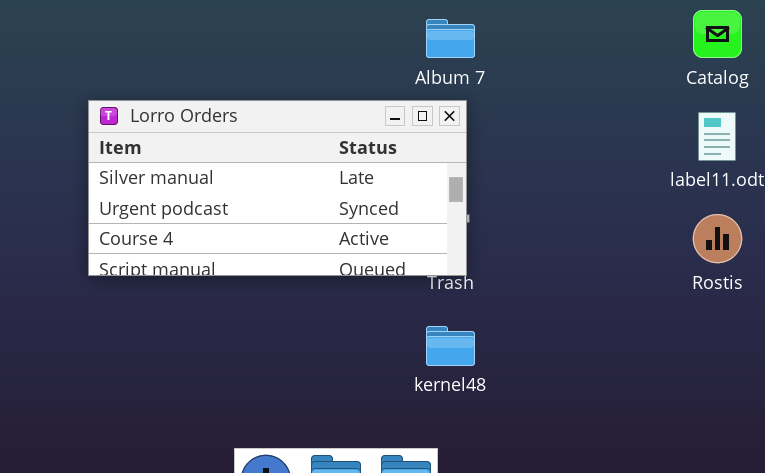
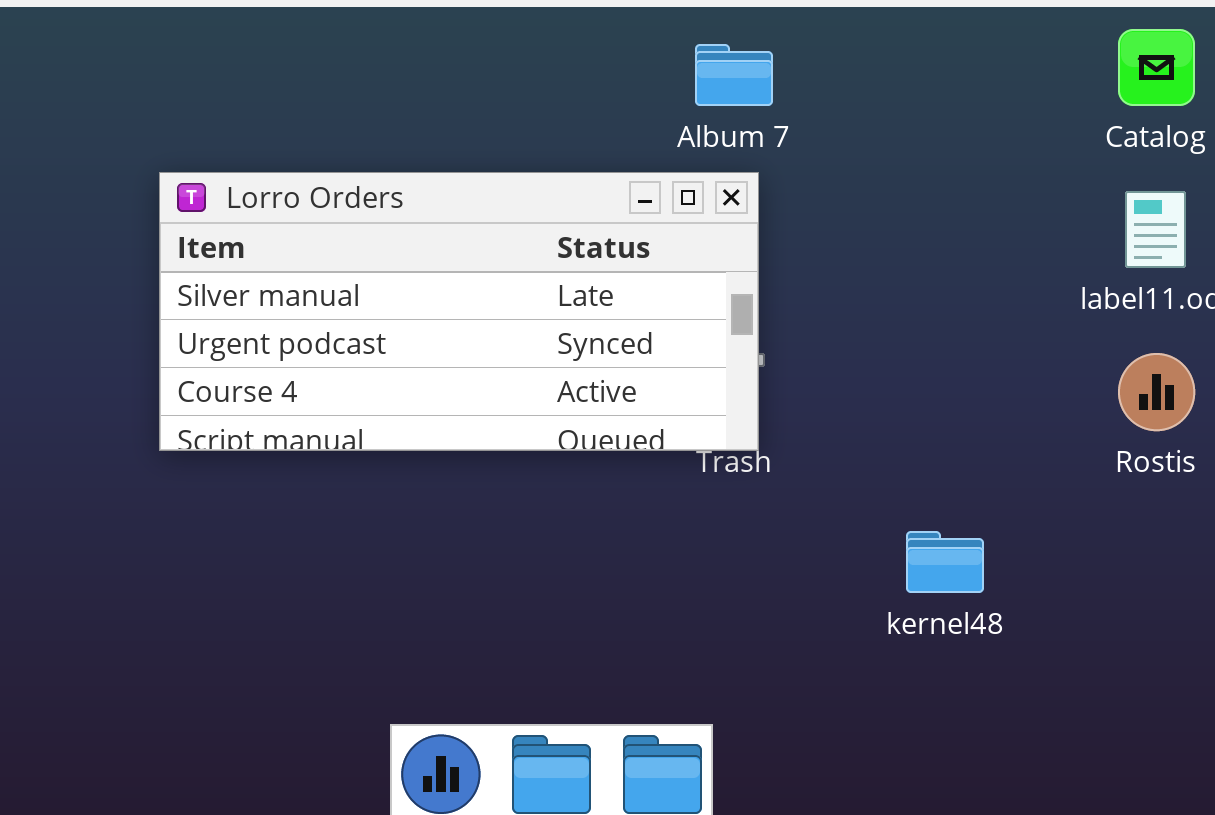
kernel48: [426,326,475,366] -> [906,531,984,593], moved

